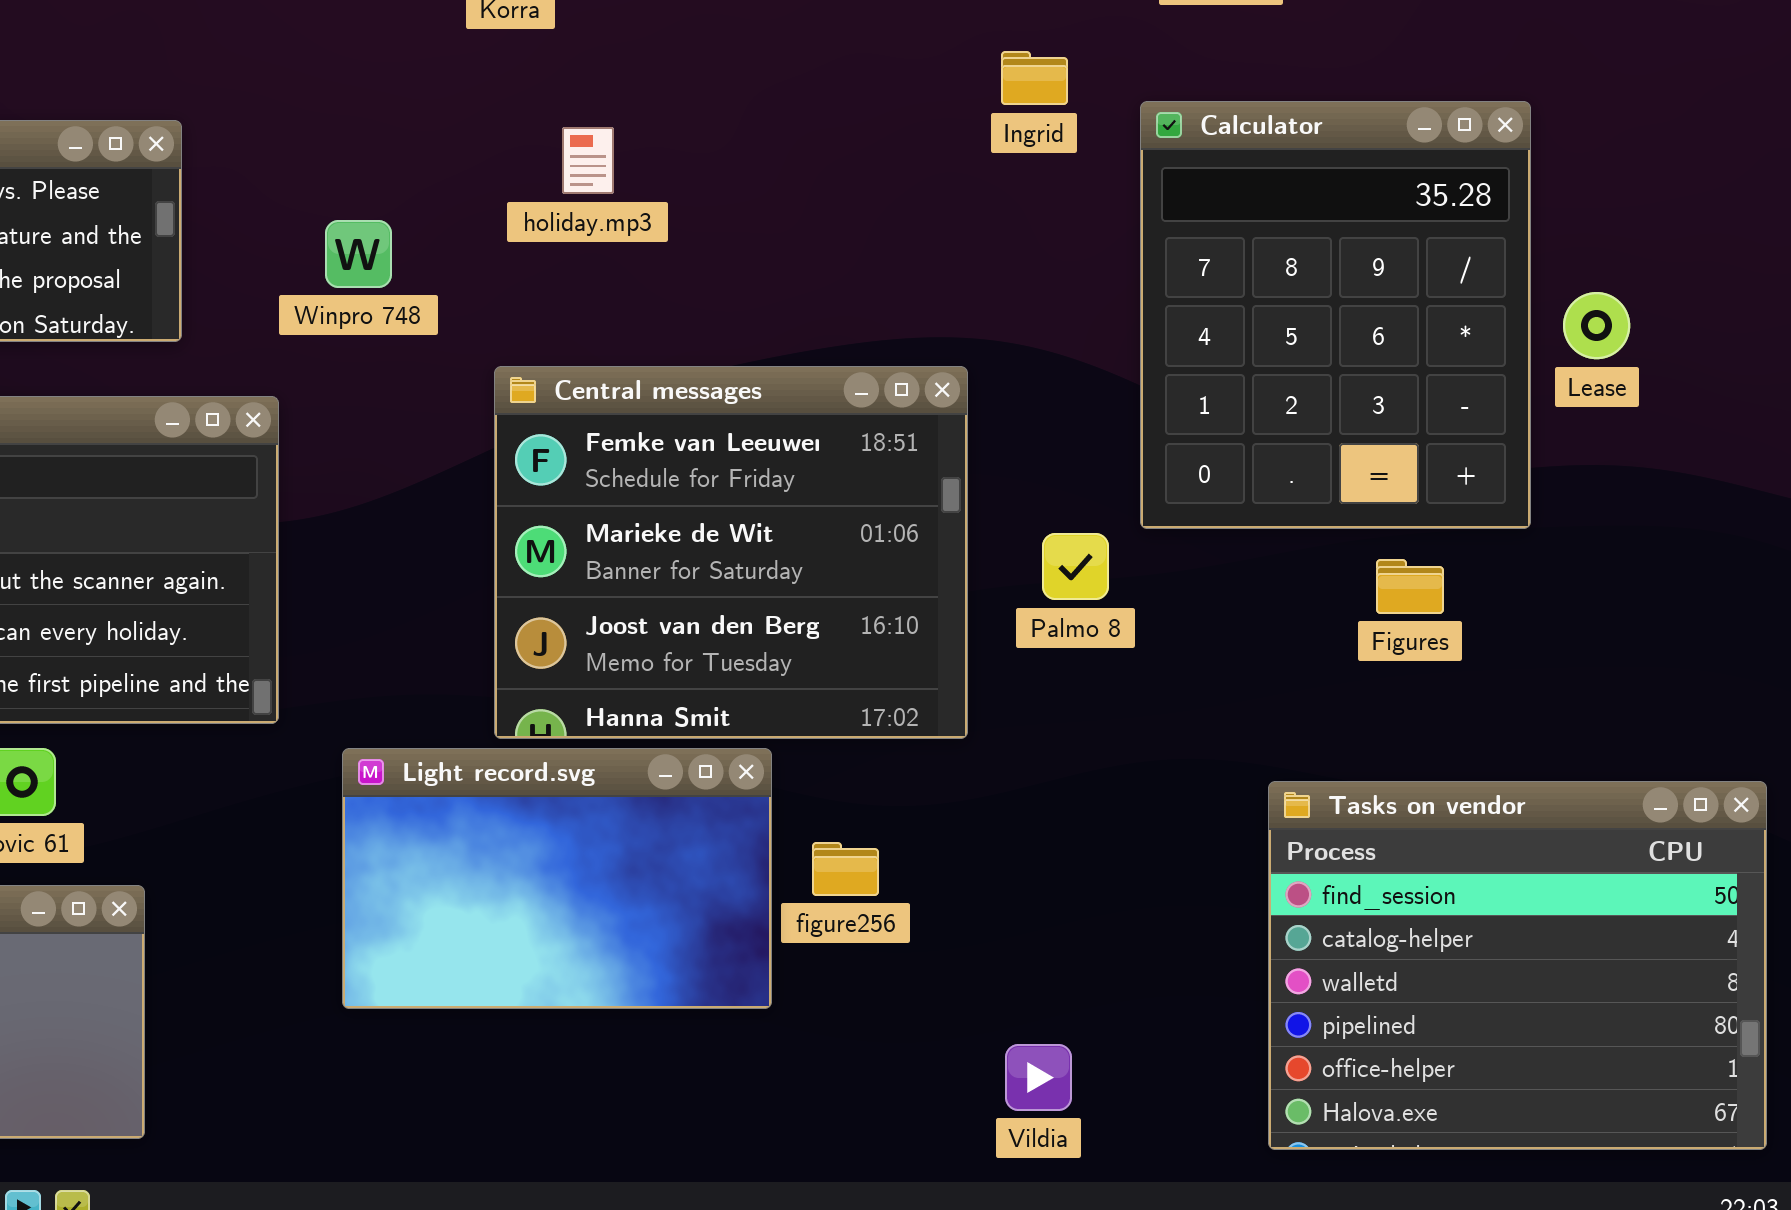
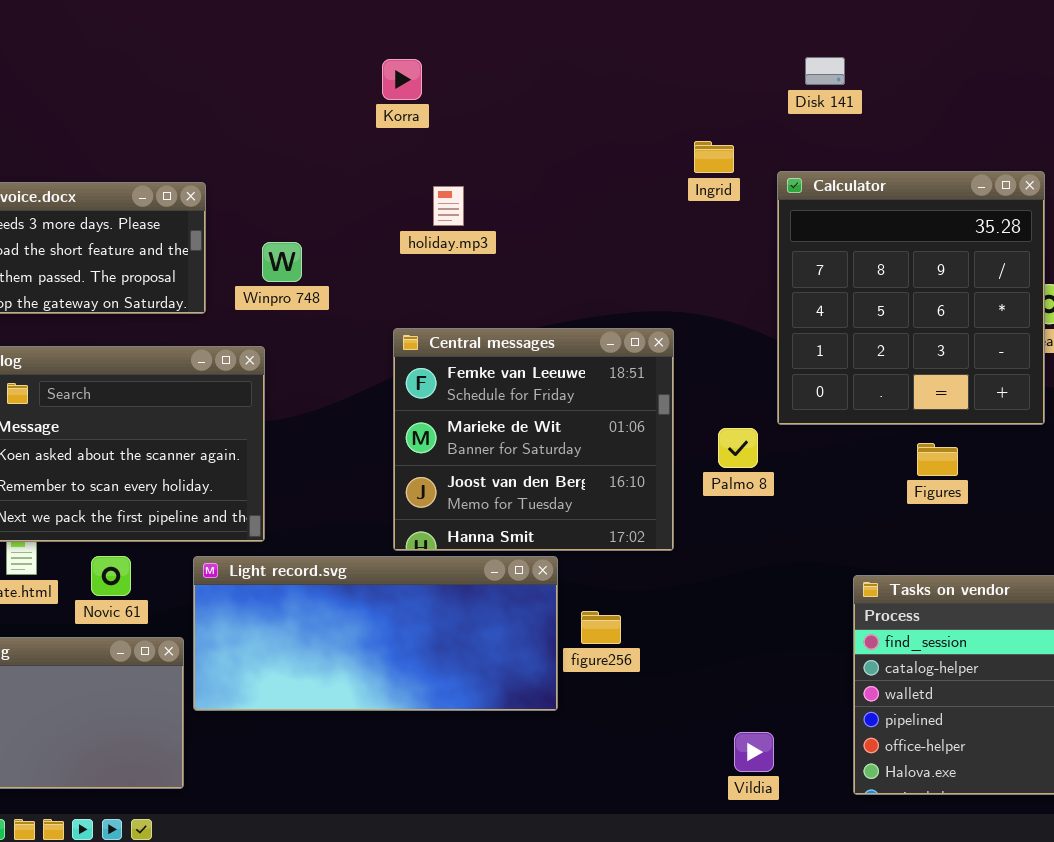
Calculator: [1140,101,1531,529] -> [777,171,1045,425], resized
Winpro 748: [325,220,392,288] -> [262,242,302,282], moved
Light record.svg: [342,748,772,1009] -> [193,556,558,711], resized
Vildia: [1005,1044,1072,1111] -> [734,732,774,772], moved

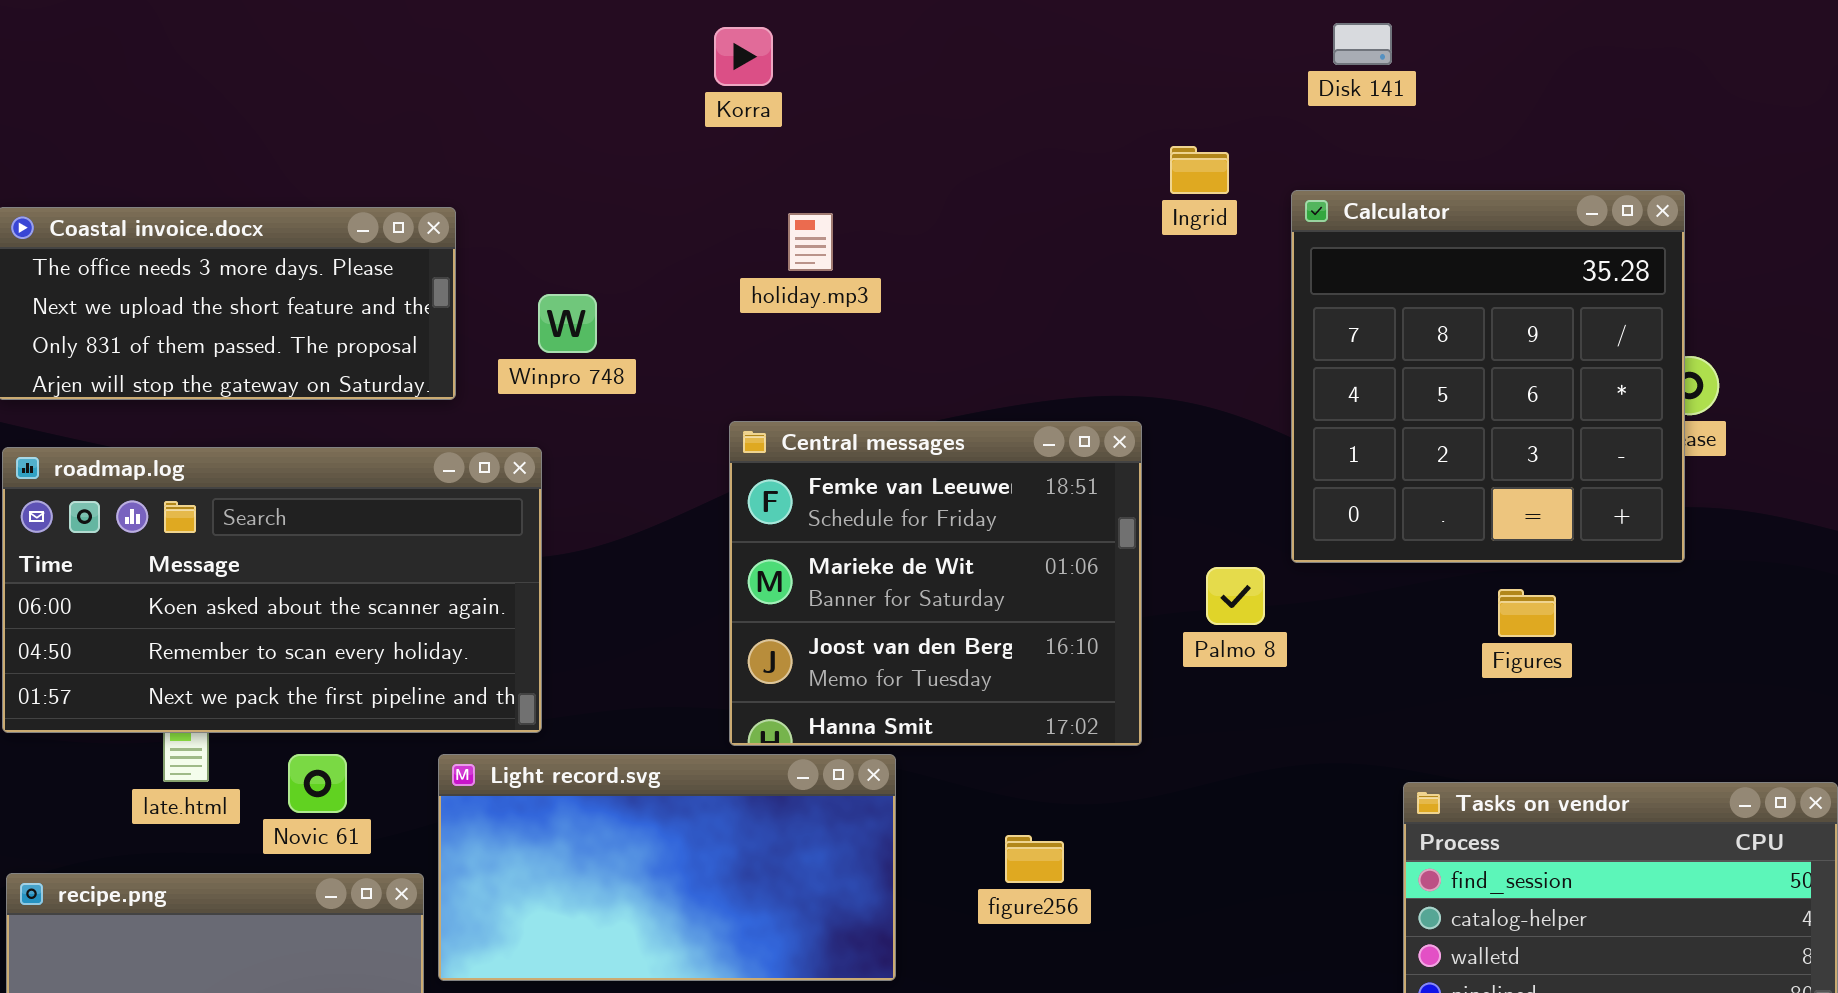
Light record.svg: [193,556,558,711] -> [438,754,896,981], resized

